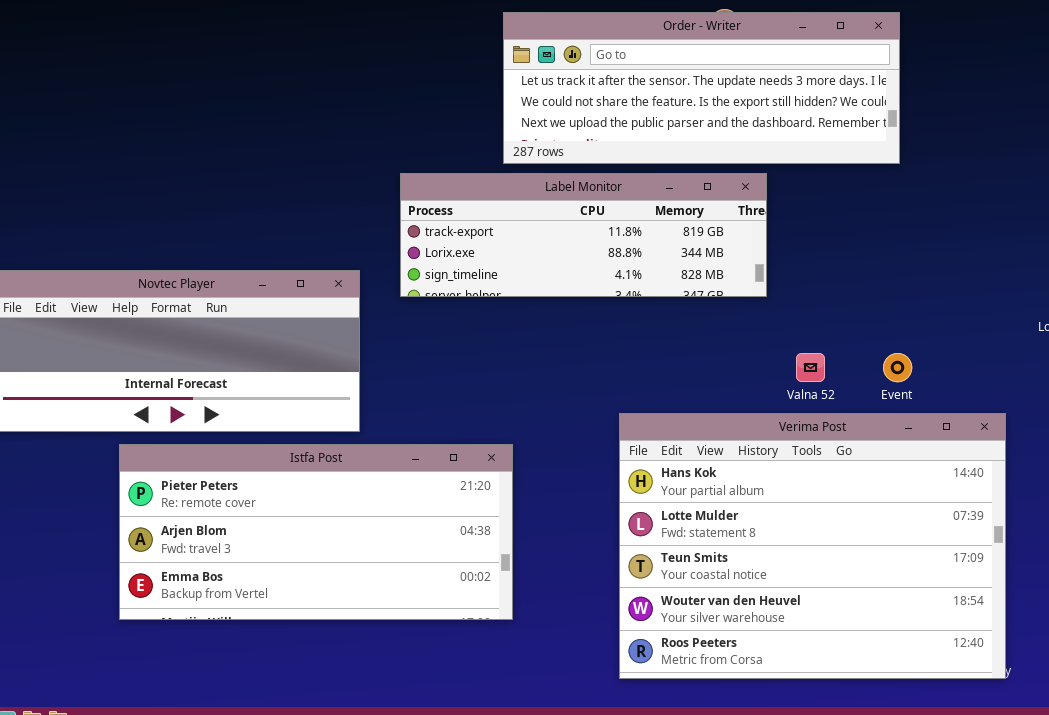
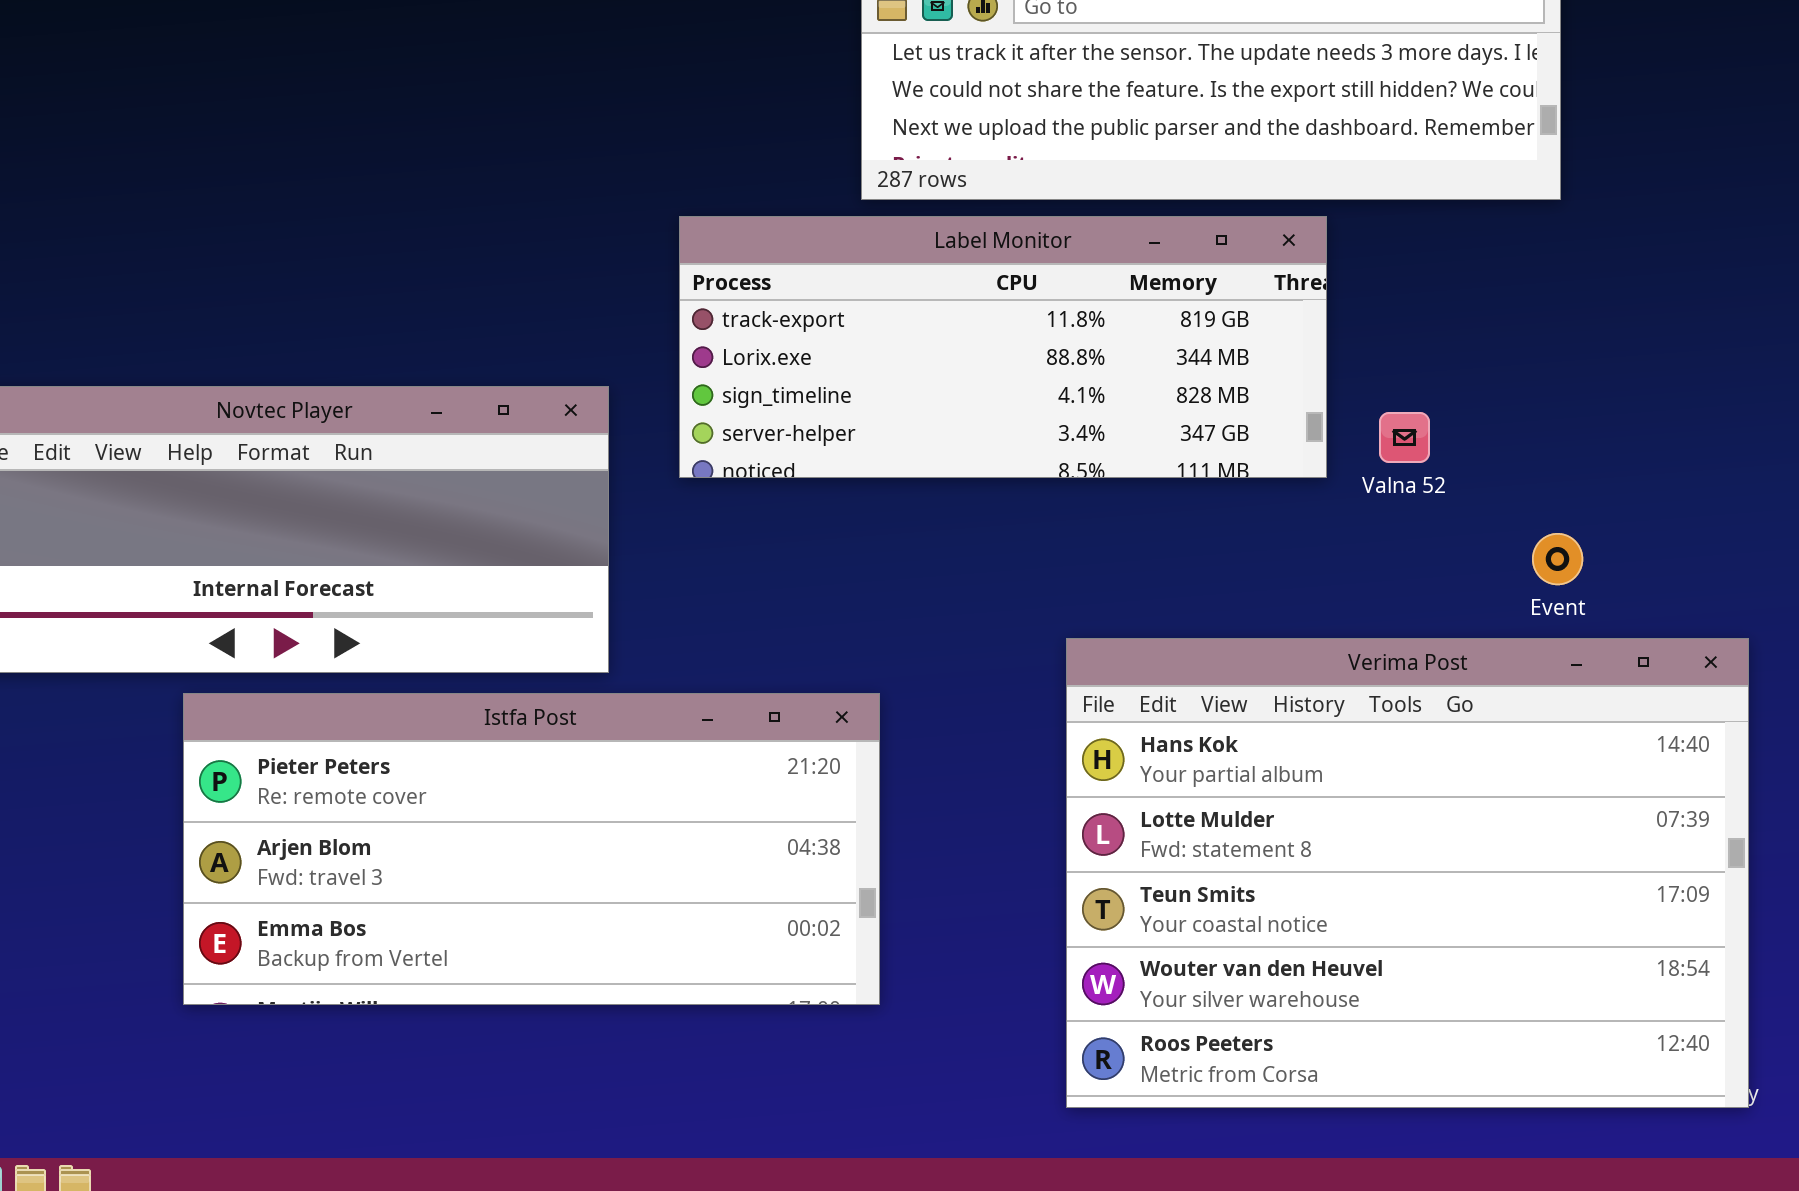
Label Monitor: [400,173,767,297] -> [679,216,1327,478], resized
Valna 52: [796,353,825,382] -> [1379,412,1430,463], moved

